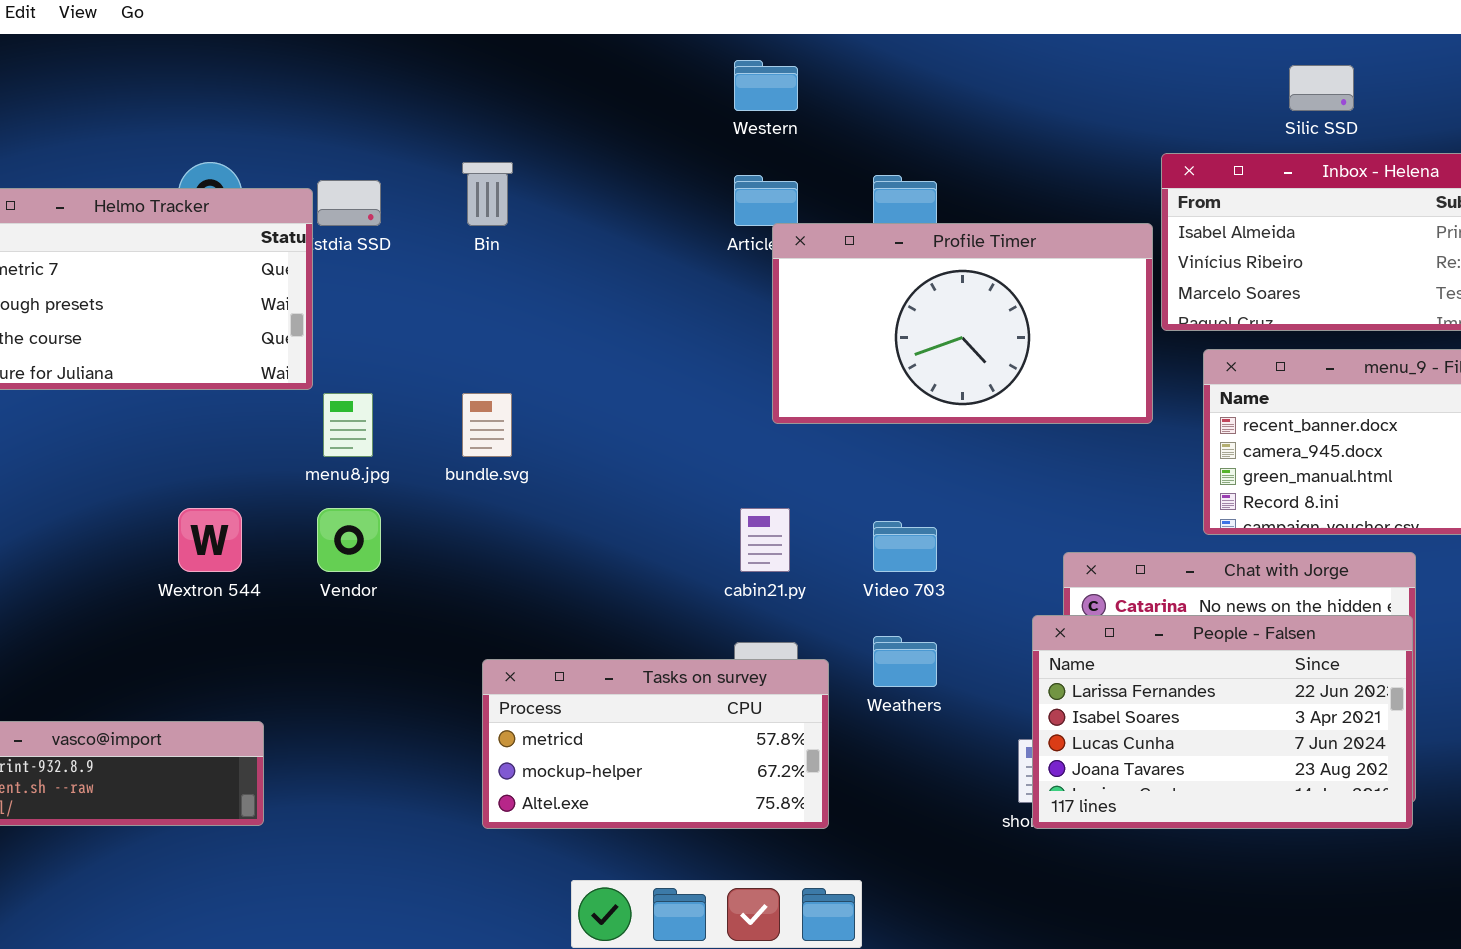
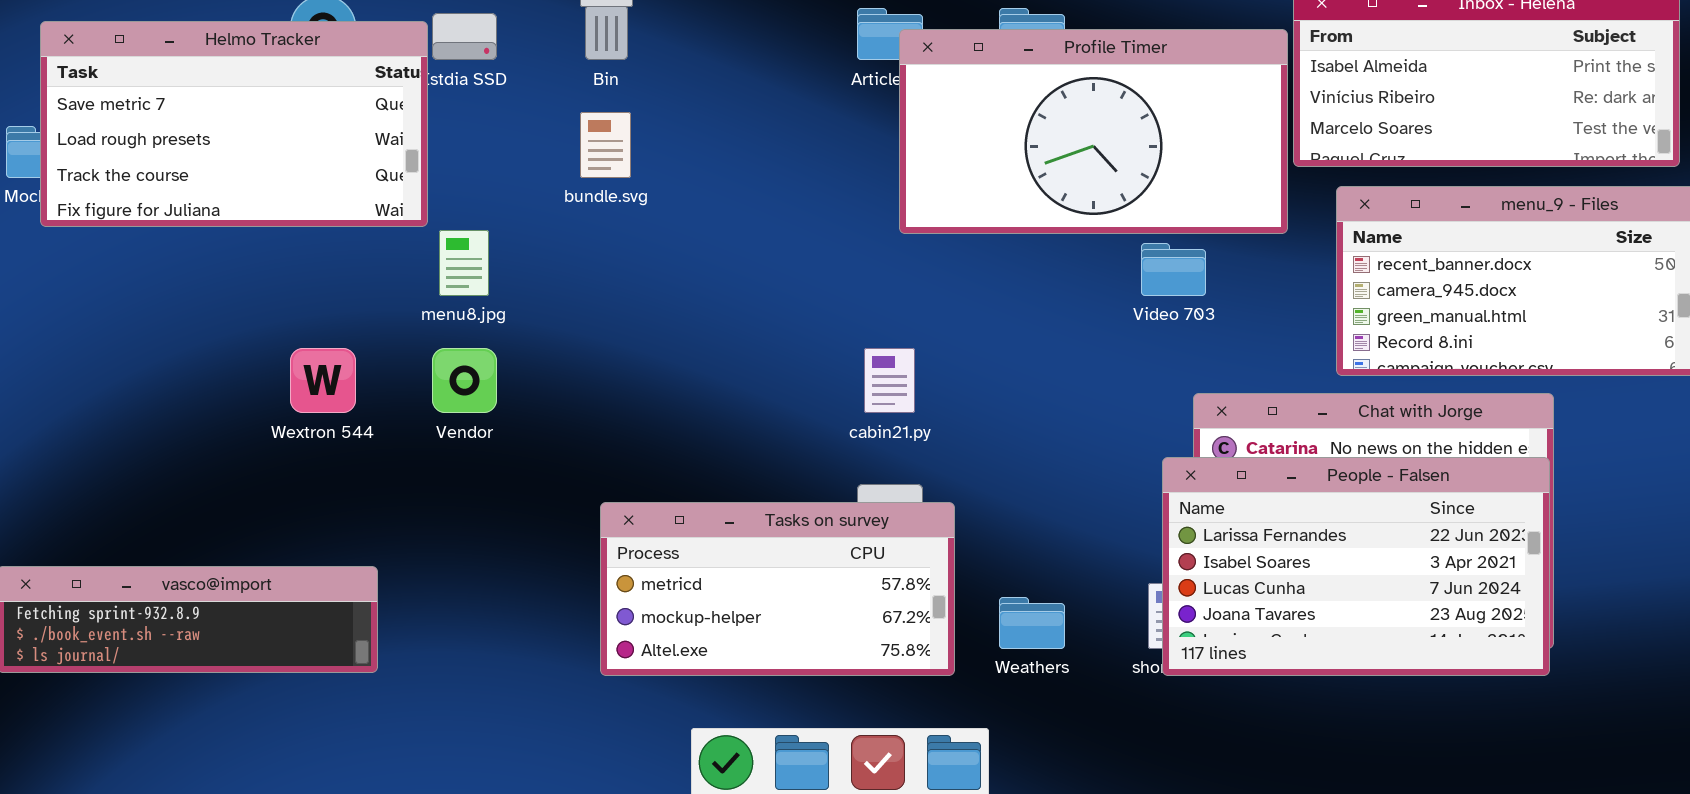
Profile Timer: [772,223,1153,424] -> [899,29,1288,234], moved
bundle.svg: [462,393,512,457] -> [580,112,631,178], moved
Video 703: [873,521,937,572] -> [1141,243,1206,296], moved
Weathers: [873,636,937,687] -> [999,597,1065,649], moved

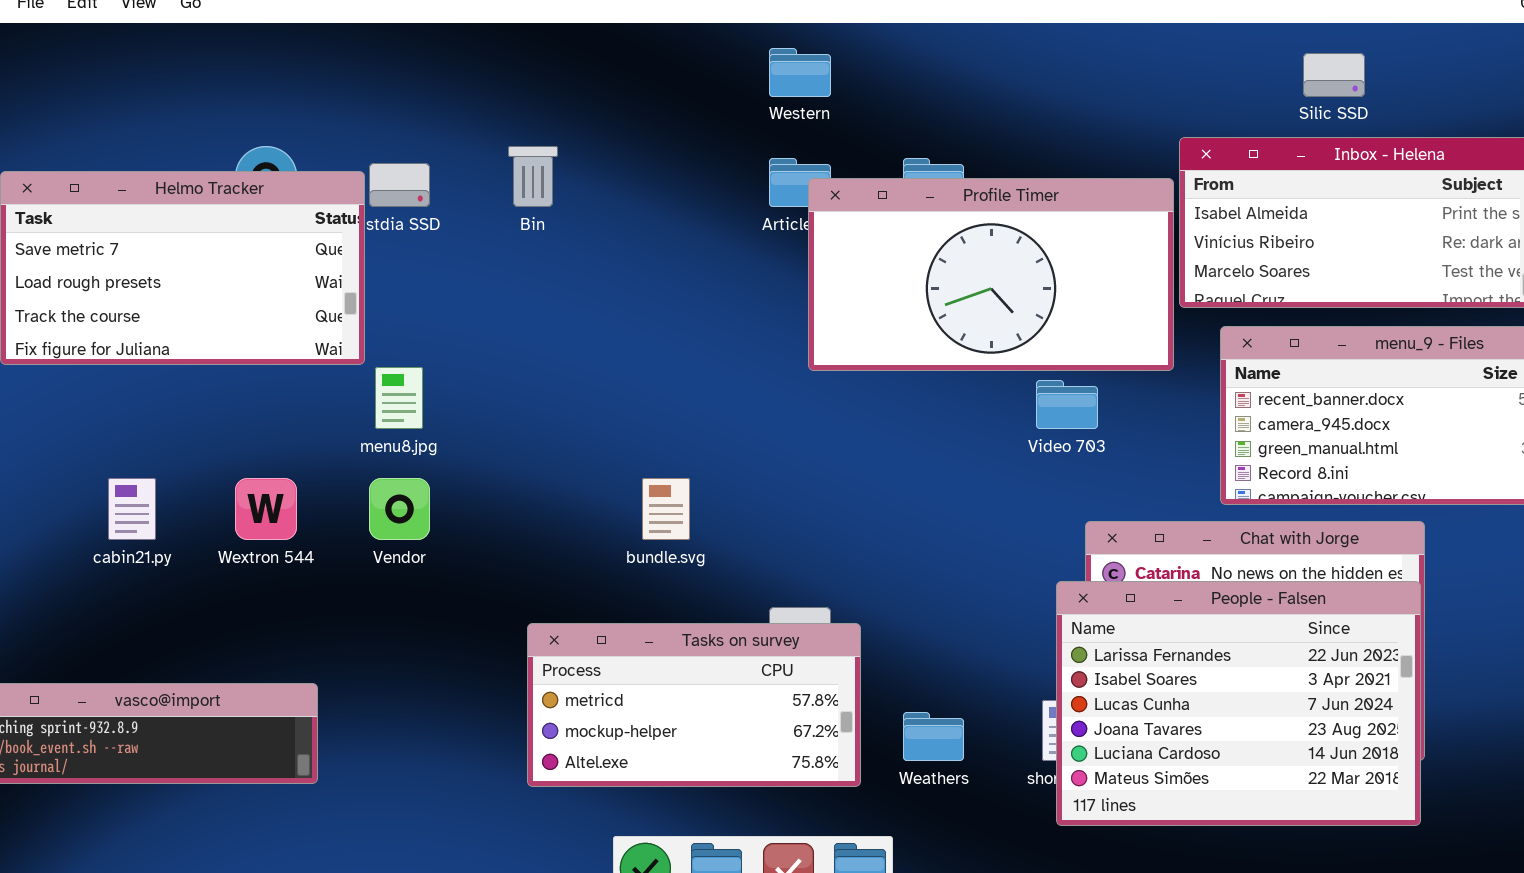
bundle.svg: [580,112,631,178] -> [642,478,690,540], moved
cabin21.py: [864,348,915,413] -> [108,478,156,540], moved
People - Falsen: [1162,457,1550,676] -> [1056,581,1421,826], resized

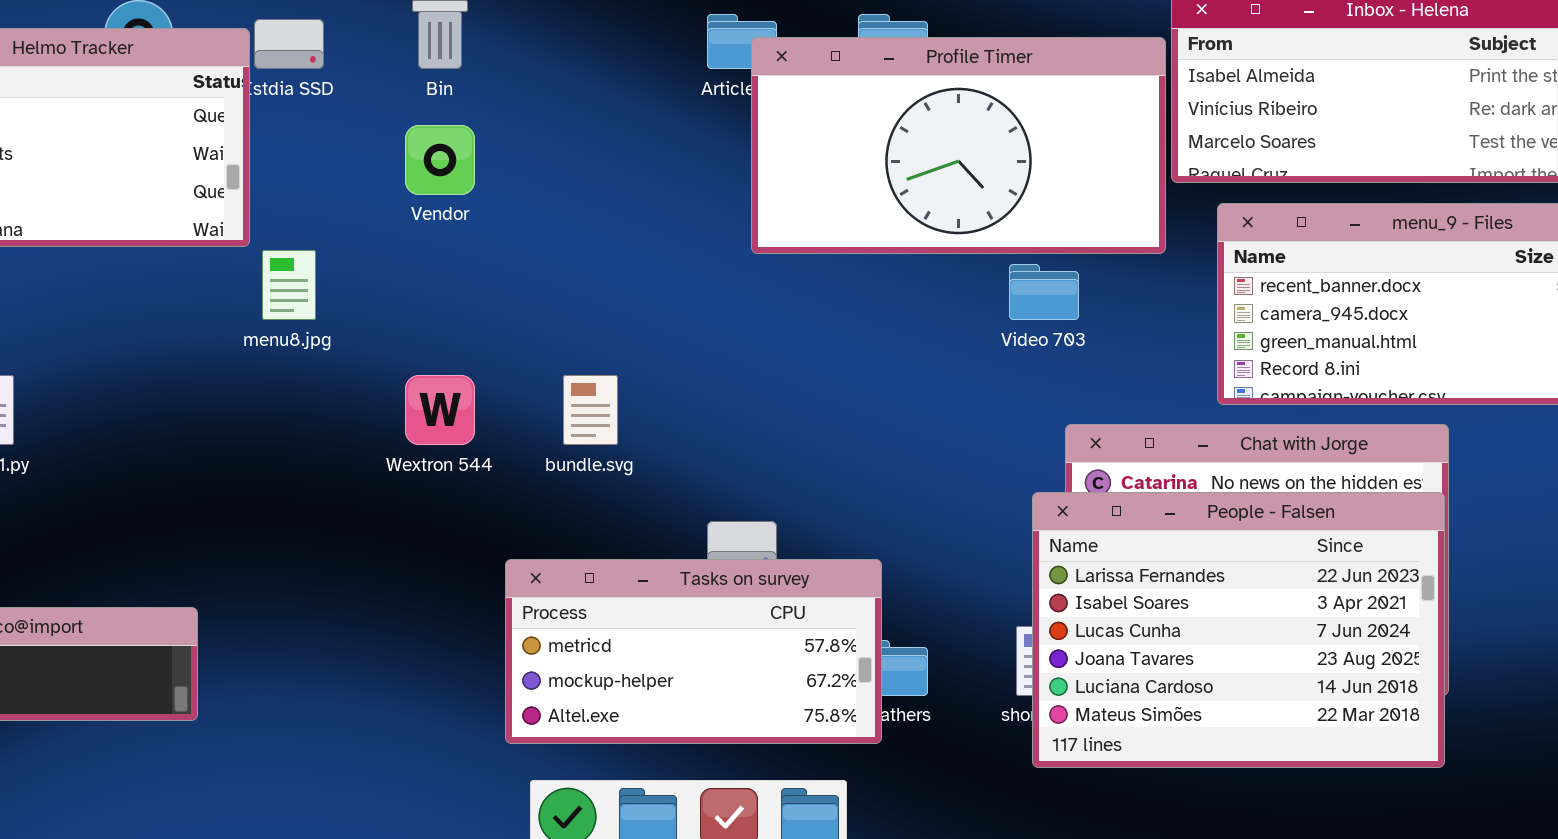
Wextron 544: [235,478,297,540] -> [405,375,475,445], moved
Vendor: [369,478,430,540] -> [405,125,475,195], moved
Tasks on survey: [527,623,861,787] -> [505,559,882,744], moved

